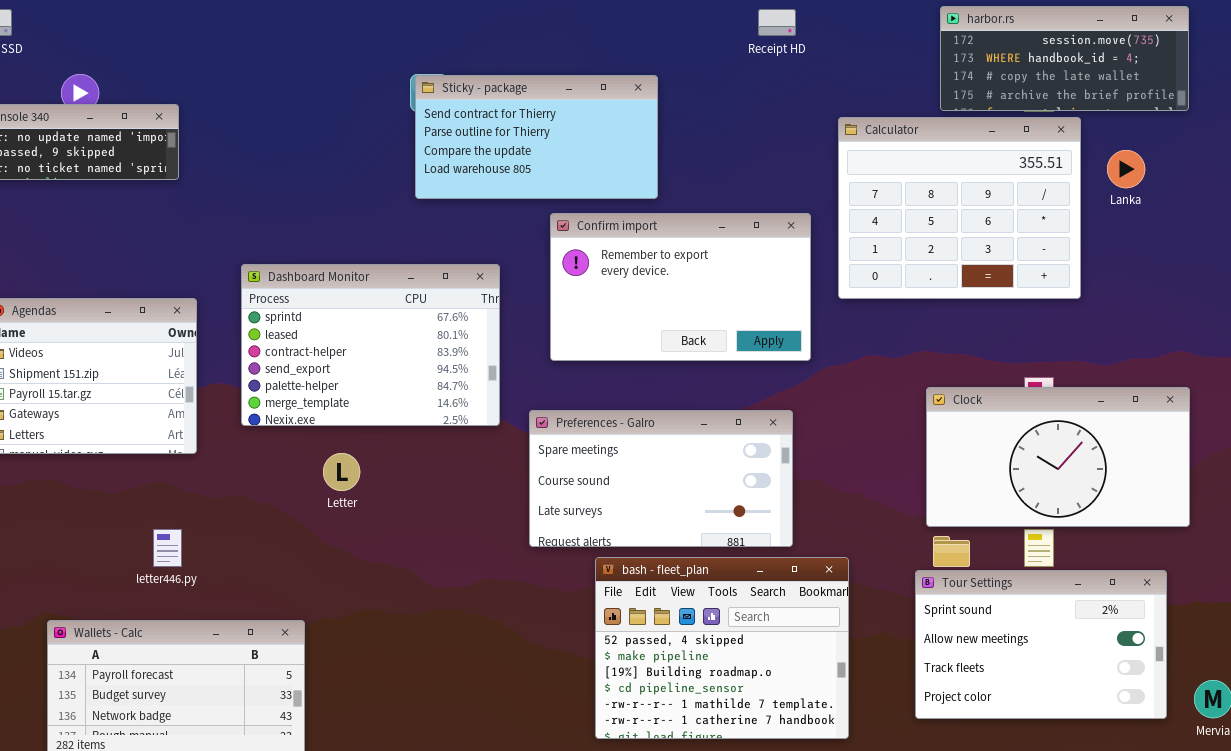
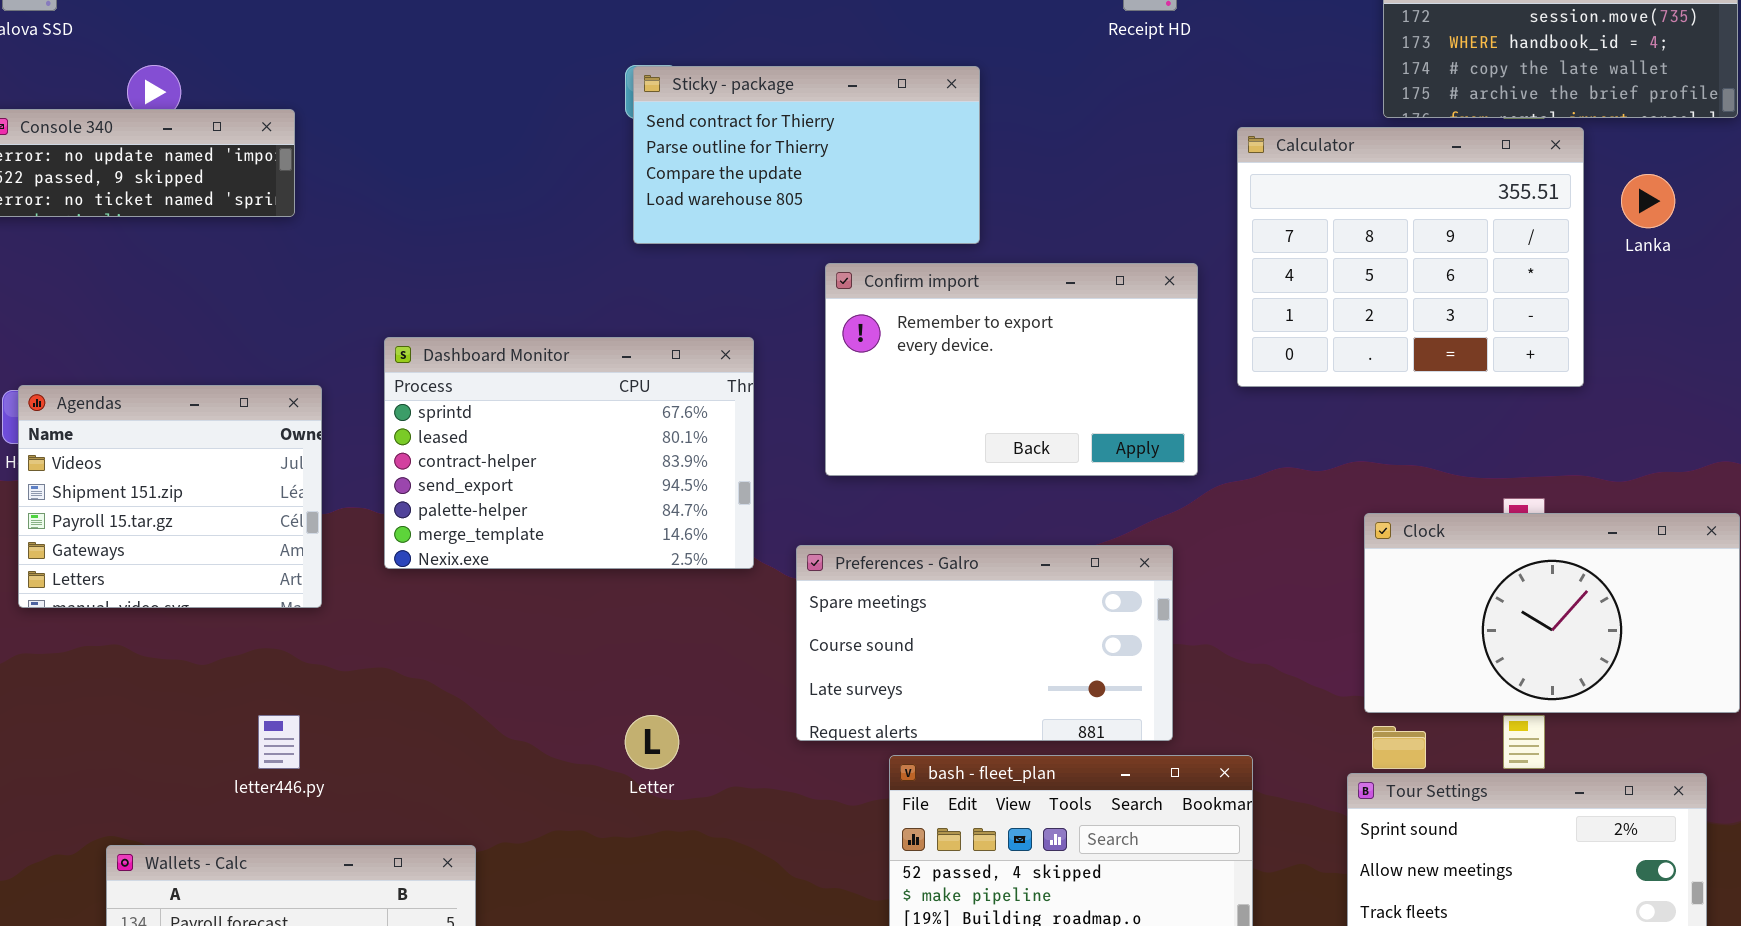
Letter: [323,453,360,491] -> [625,715,679,769], moved

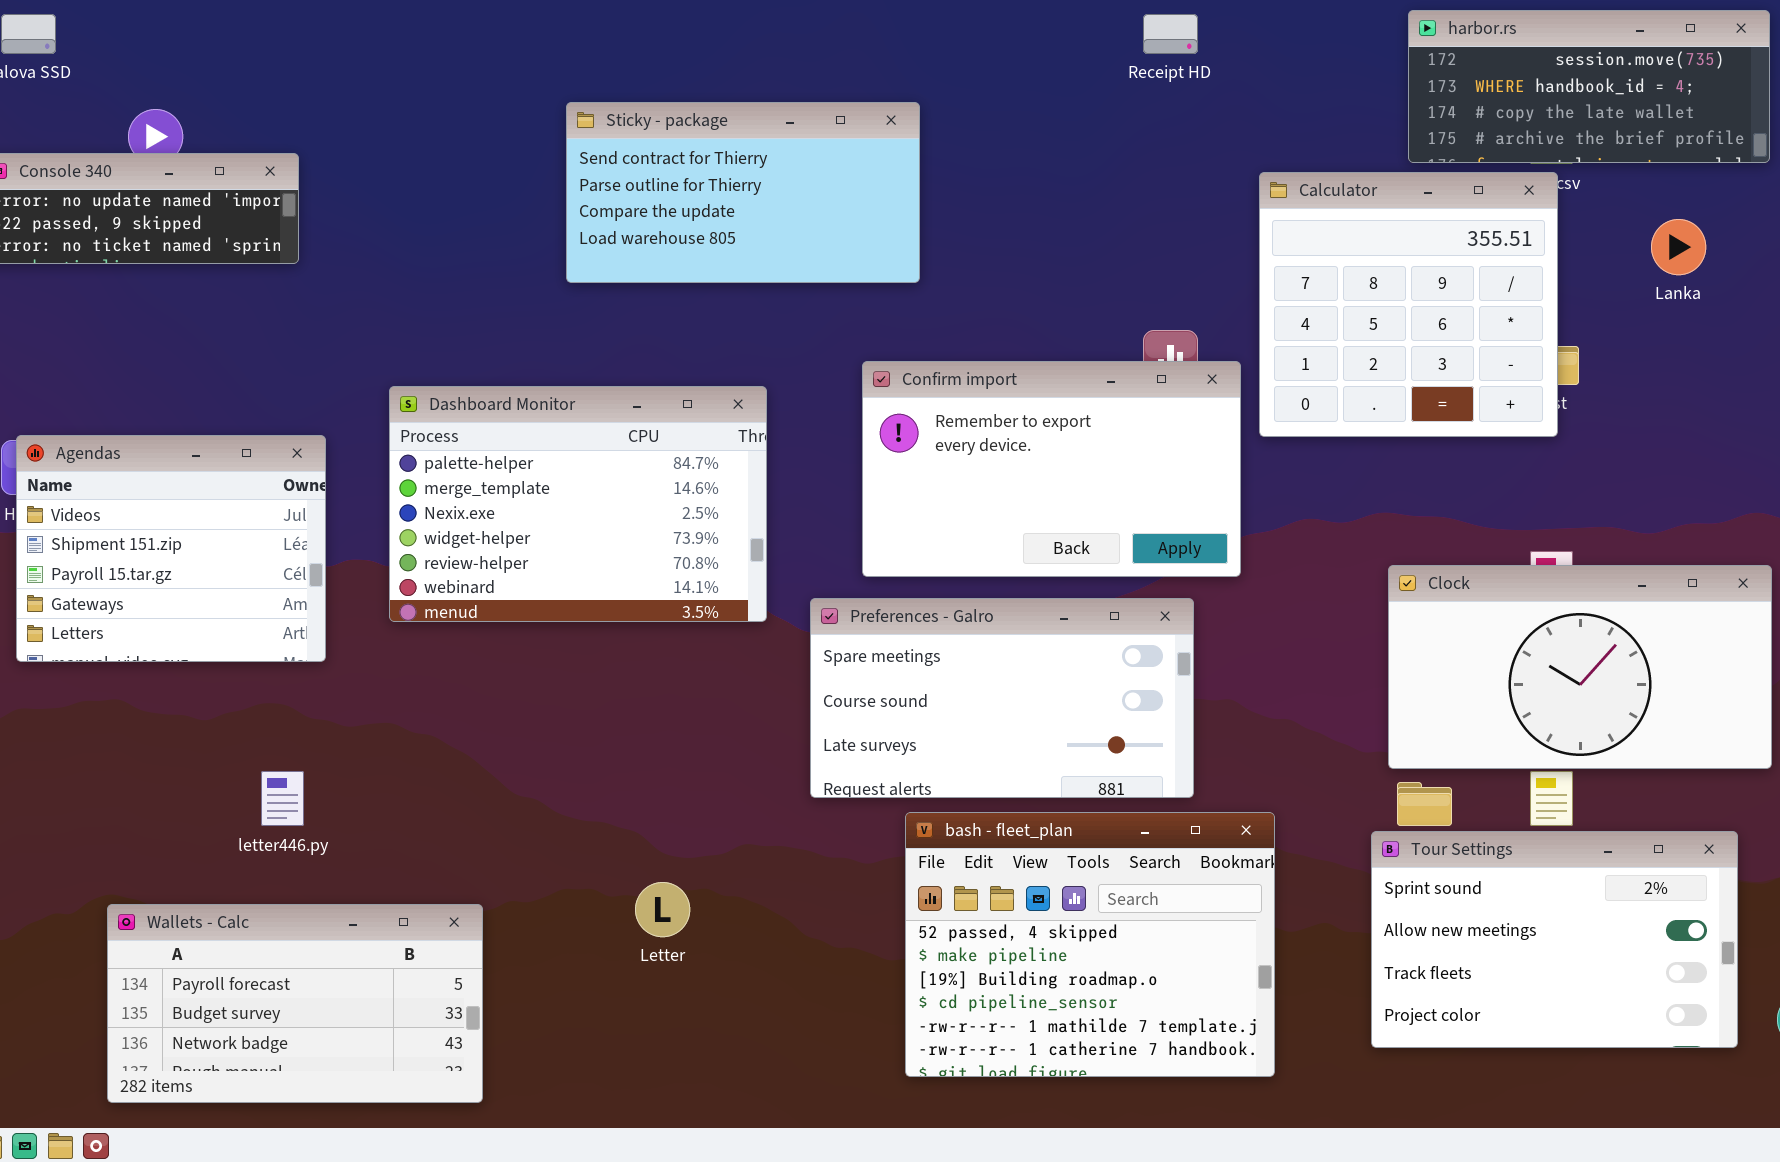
Sticky - package: [633,66,980,244] -> [566,102,920,283], moved
Calculator: [1237,127,1584,387] -> [1259,172,1558,437], resized
Confirm import: [825,263,1198,476] -> [862,361,1241,577], moved
Dashboard Monitor: [384,337,754,569] -> [389,386,767,622], scrolled down 4 rows
Letter: [625,715,679,769] -> [635,882,690,937], moved

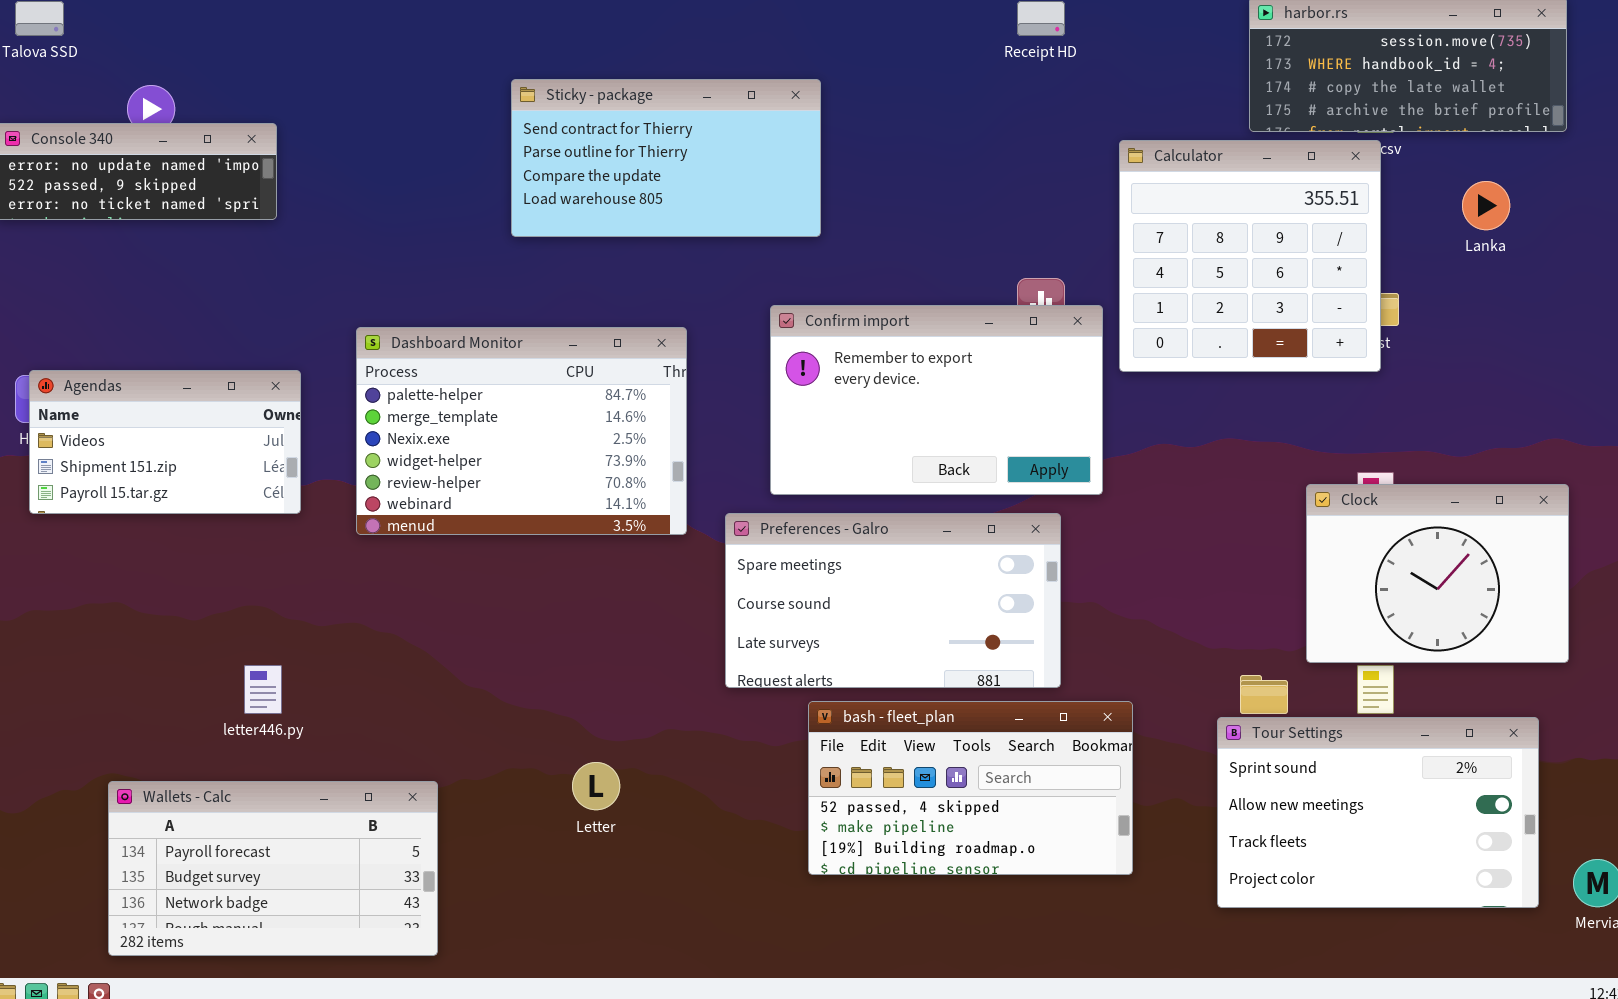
Agendas: [16,435,326,662] -> [29,370,301,514], resized
Clock: [1388,565,1772,769] -> [1306,484,1569,663], resized
bash - fleet_plan: [905,812,1275,1077] -> [808,701,1133,875], resized

